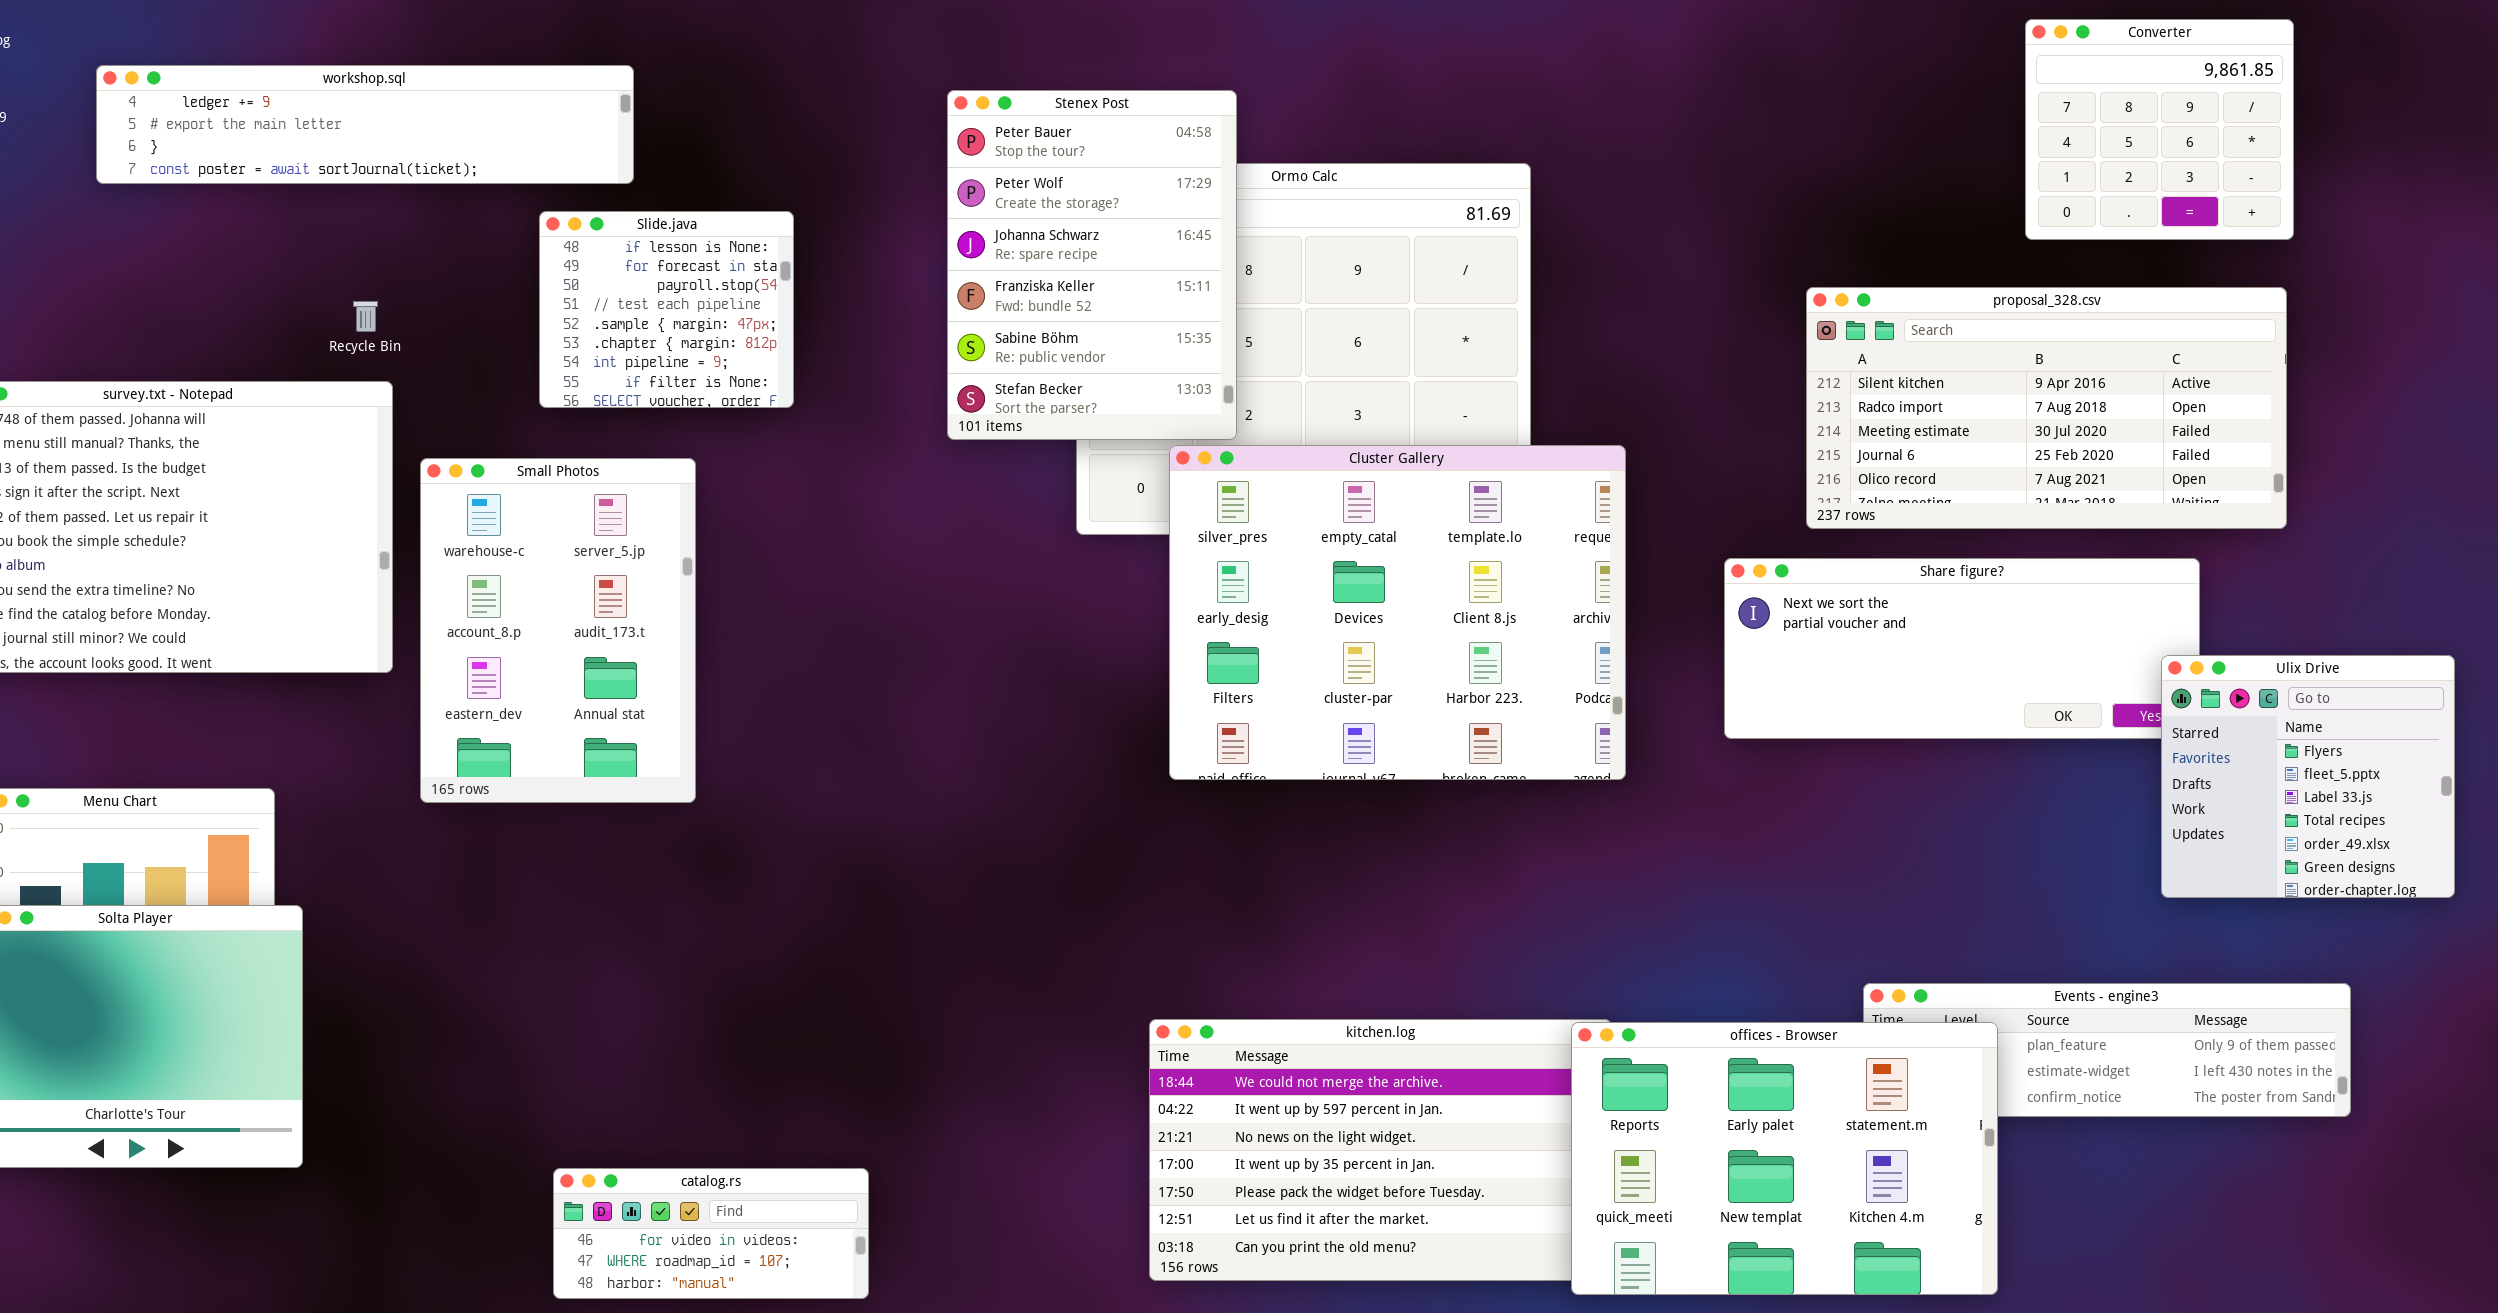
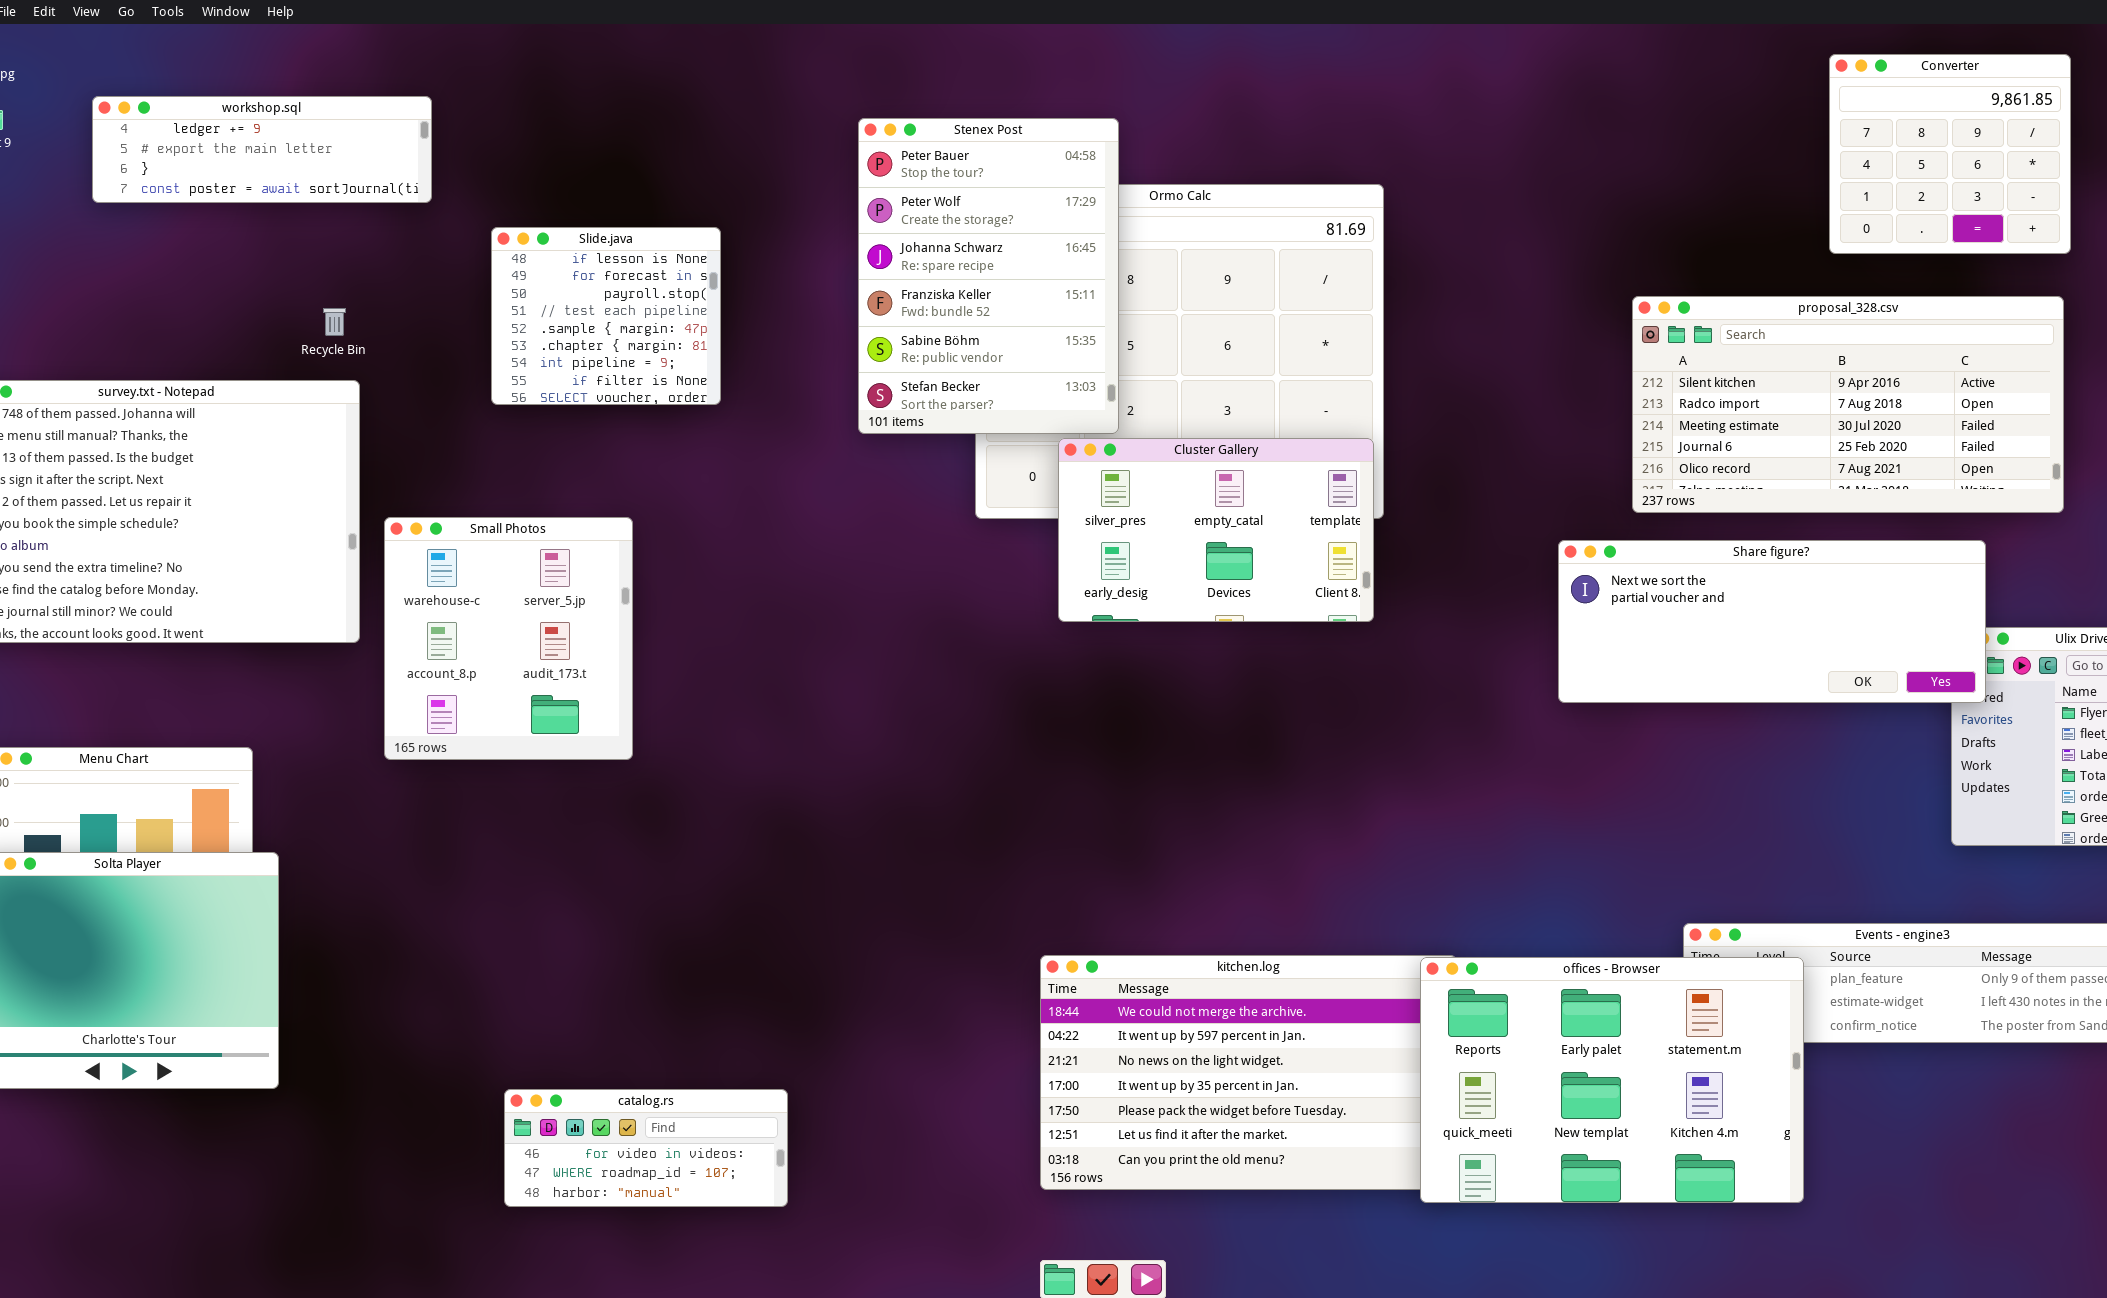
workshop.sql: [96,65,634,184] -> [92,96,432,203], resized
Cluster Gallery: [1169,445,1626,780] -> [1058,438,1374,622], resized
Small Photos: [420,458,696,803] -> [384,517,633,760], resized
Share figure?: [1724,558,2200,739] -> [1558,540,1986,703], raised

